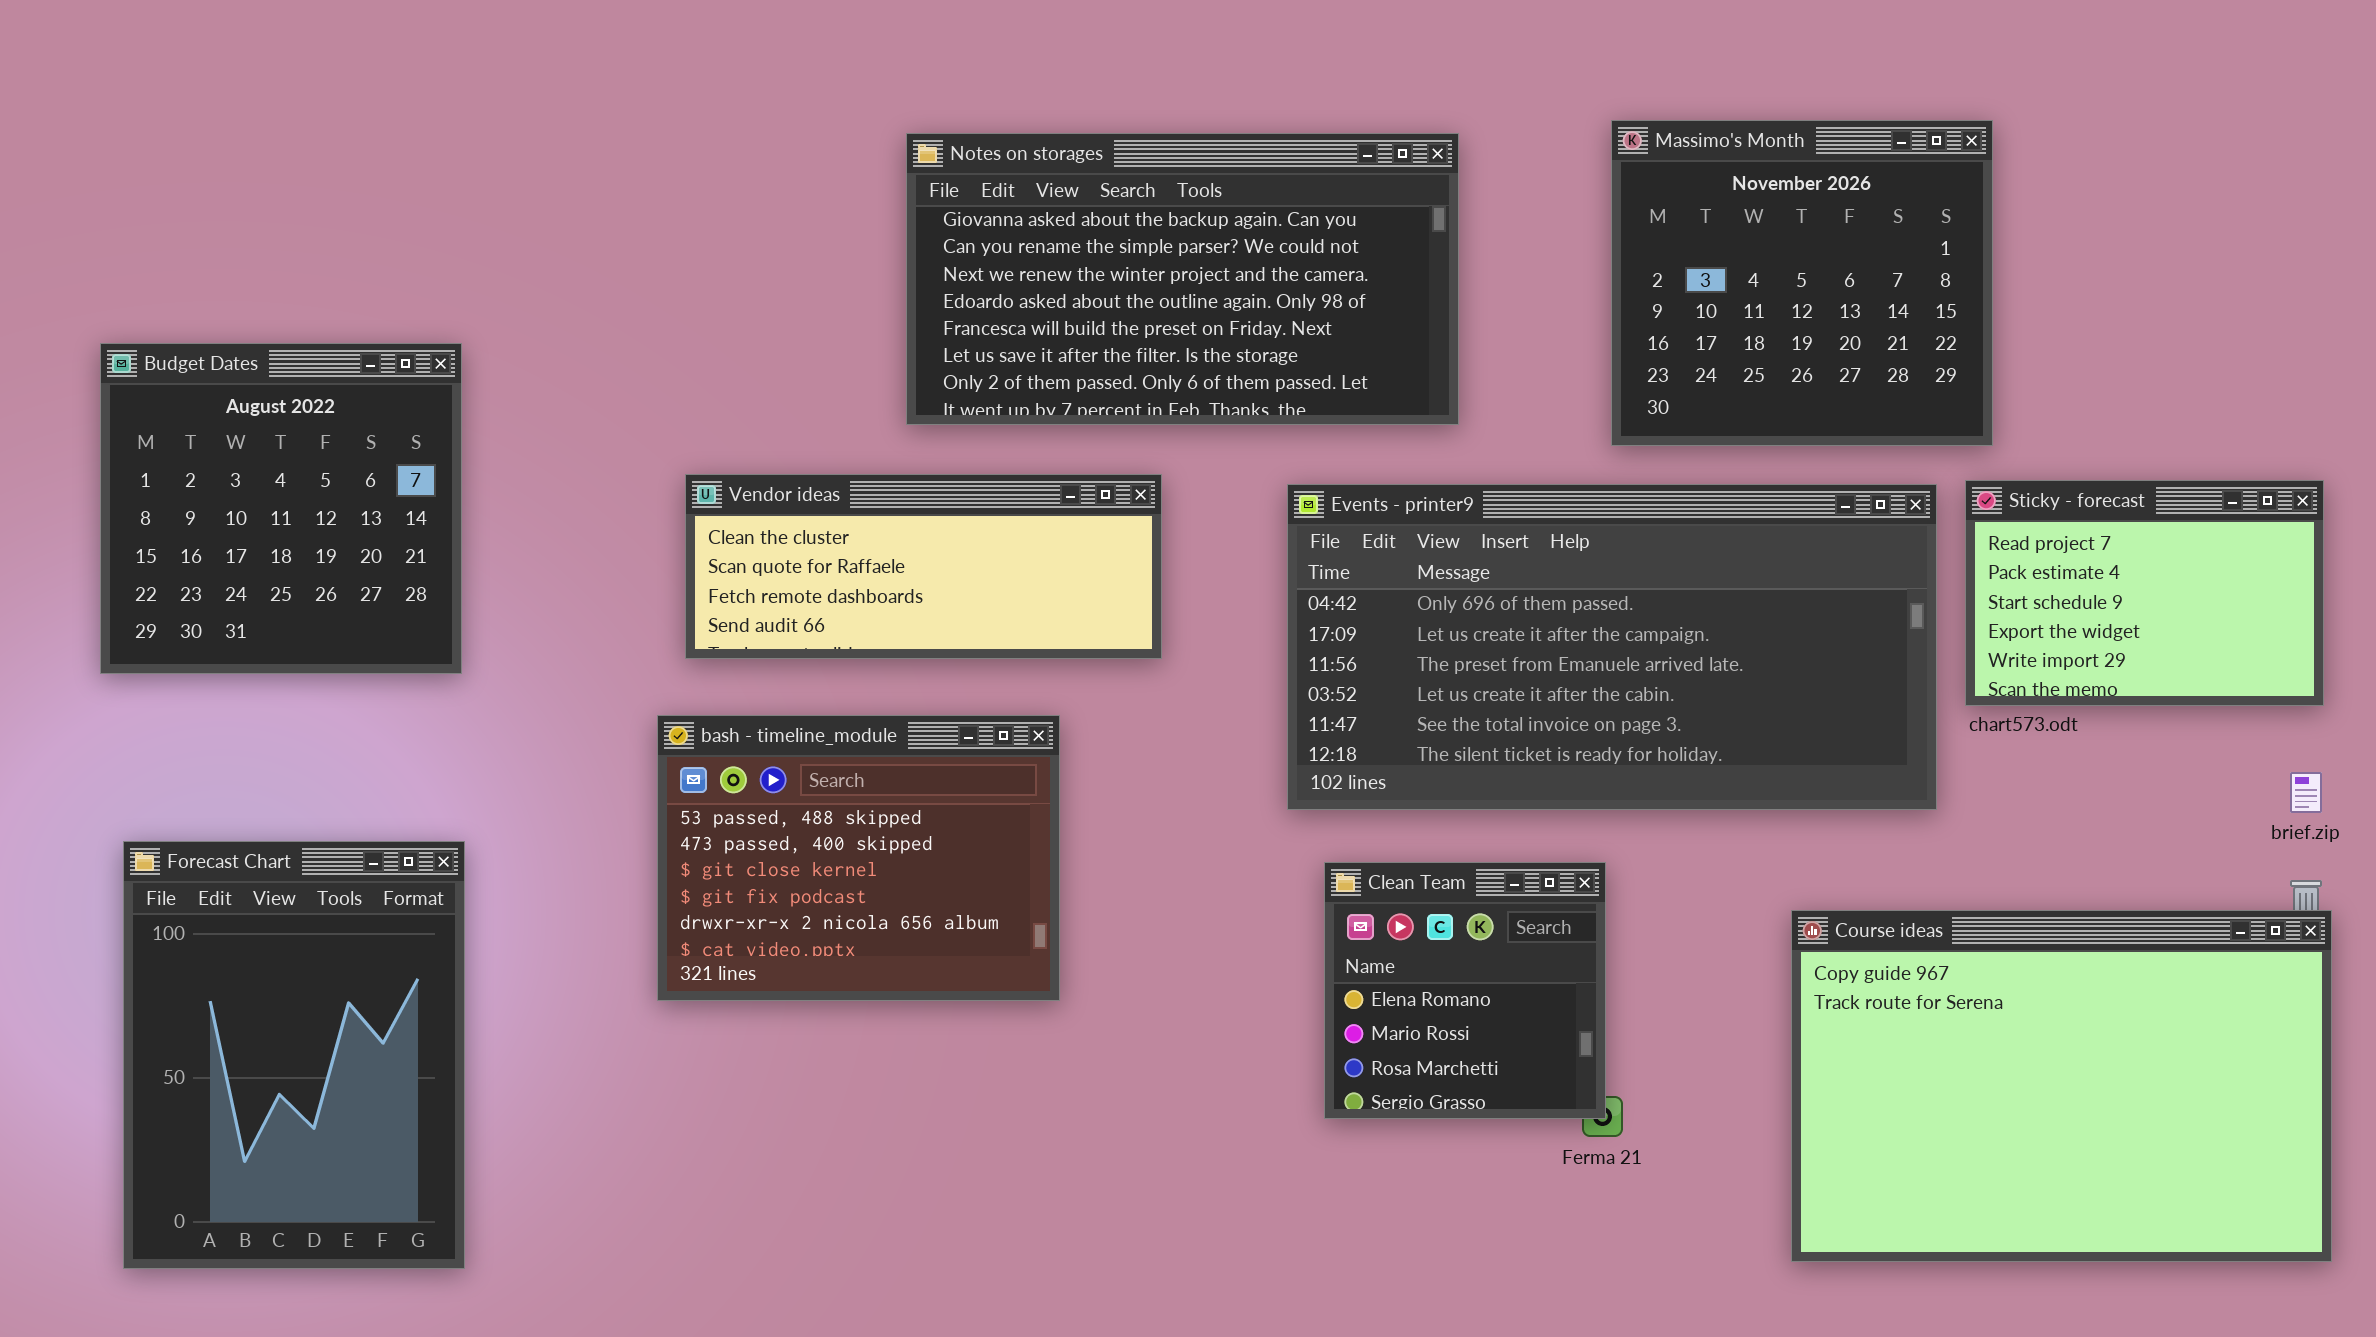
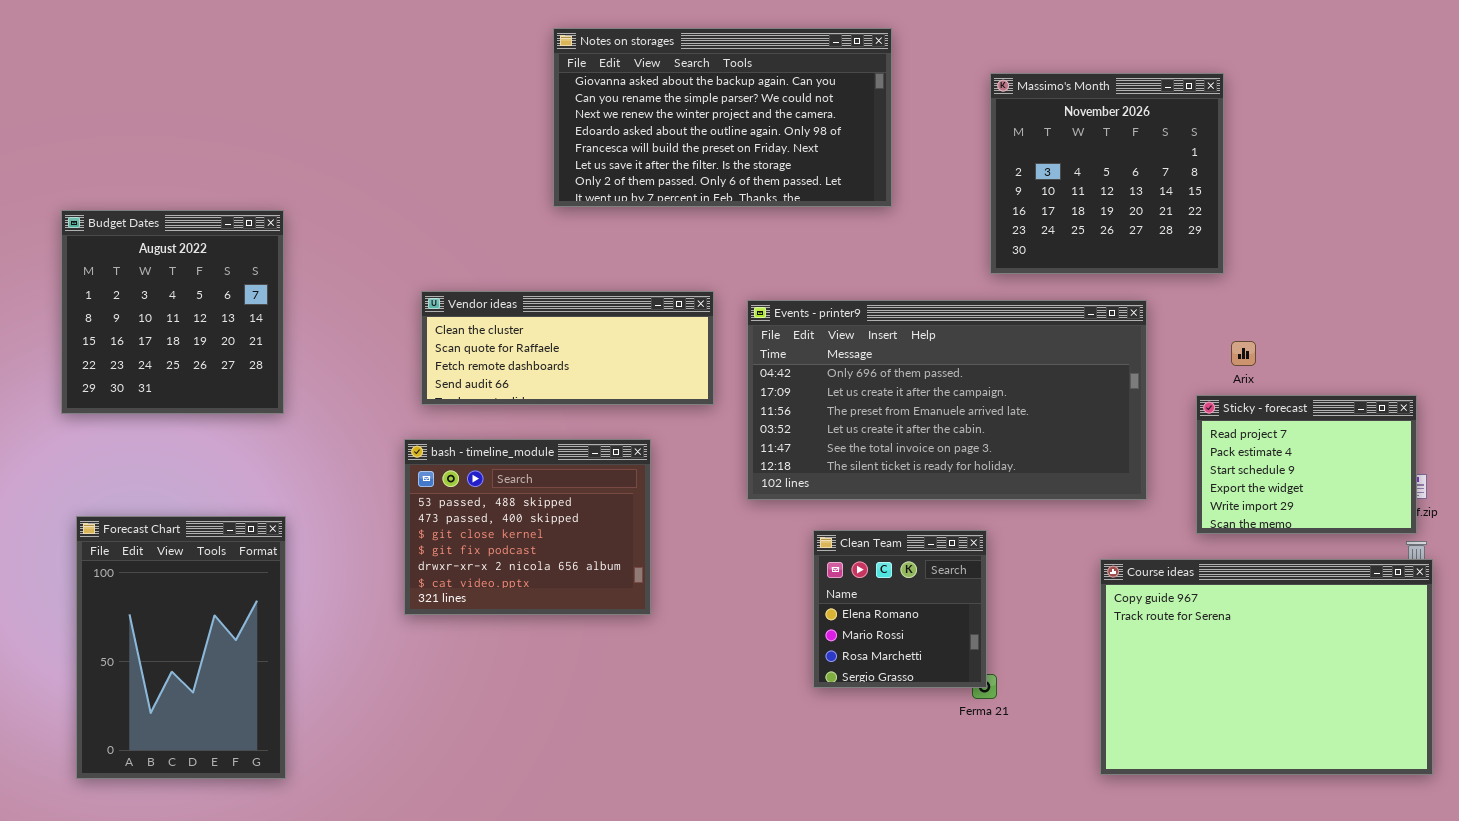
Notes on storages: [906,133,1459,425] -> [553,28,892,207], moved
Sticky - forecast: [1965,480,2324,706] -> [1196,395,1417,534], moved
Events - printer9: [1287,484,1937,810] -> [747,300,1147,500], moved

